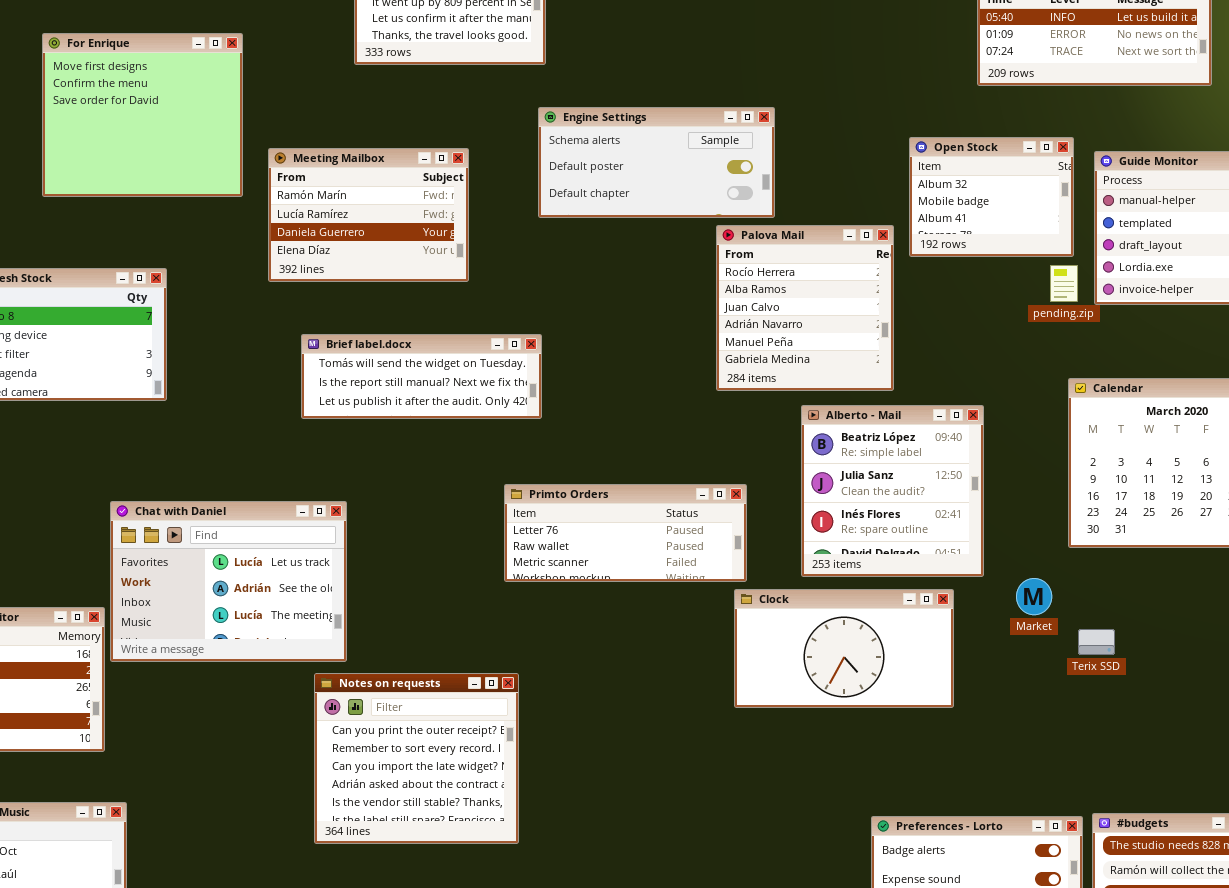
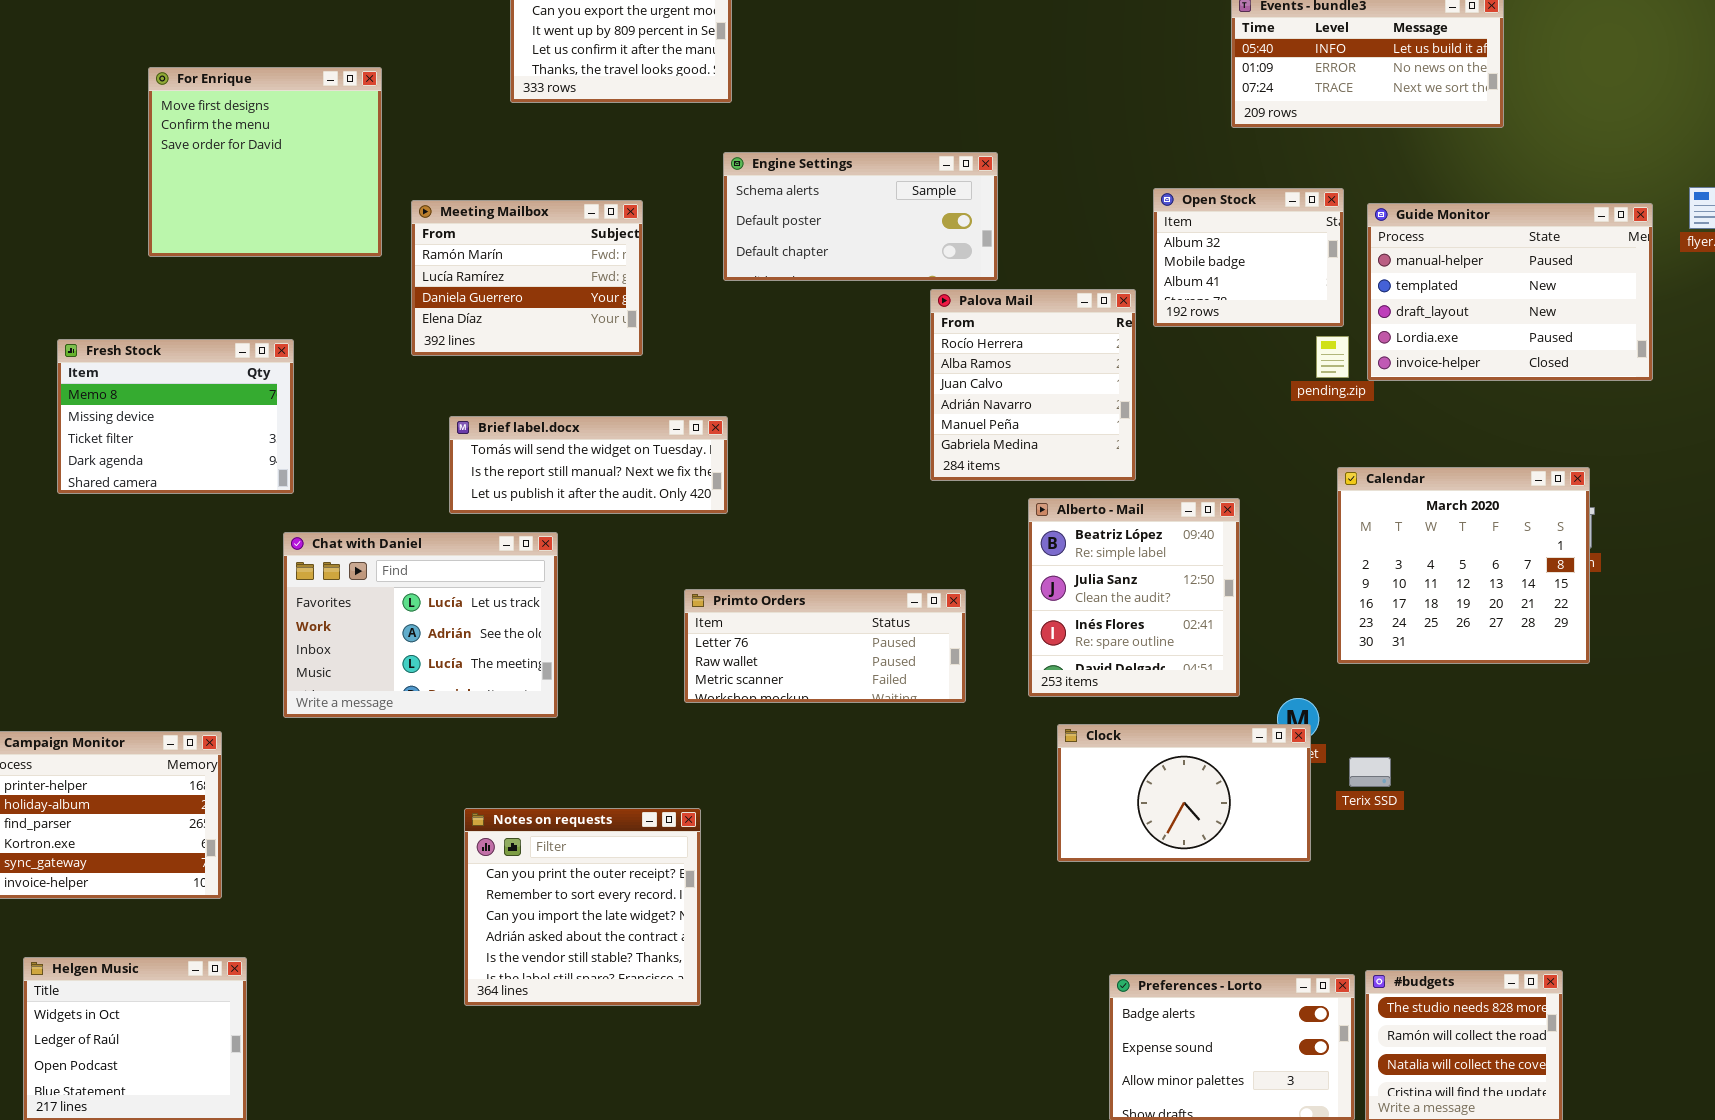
Chat with Daniel: [110,501,347,662] -> [283,532,558,718], moved
Clock: [734,589,954,708] -> [1057,724,1311,862], moved

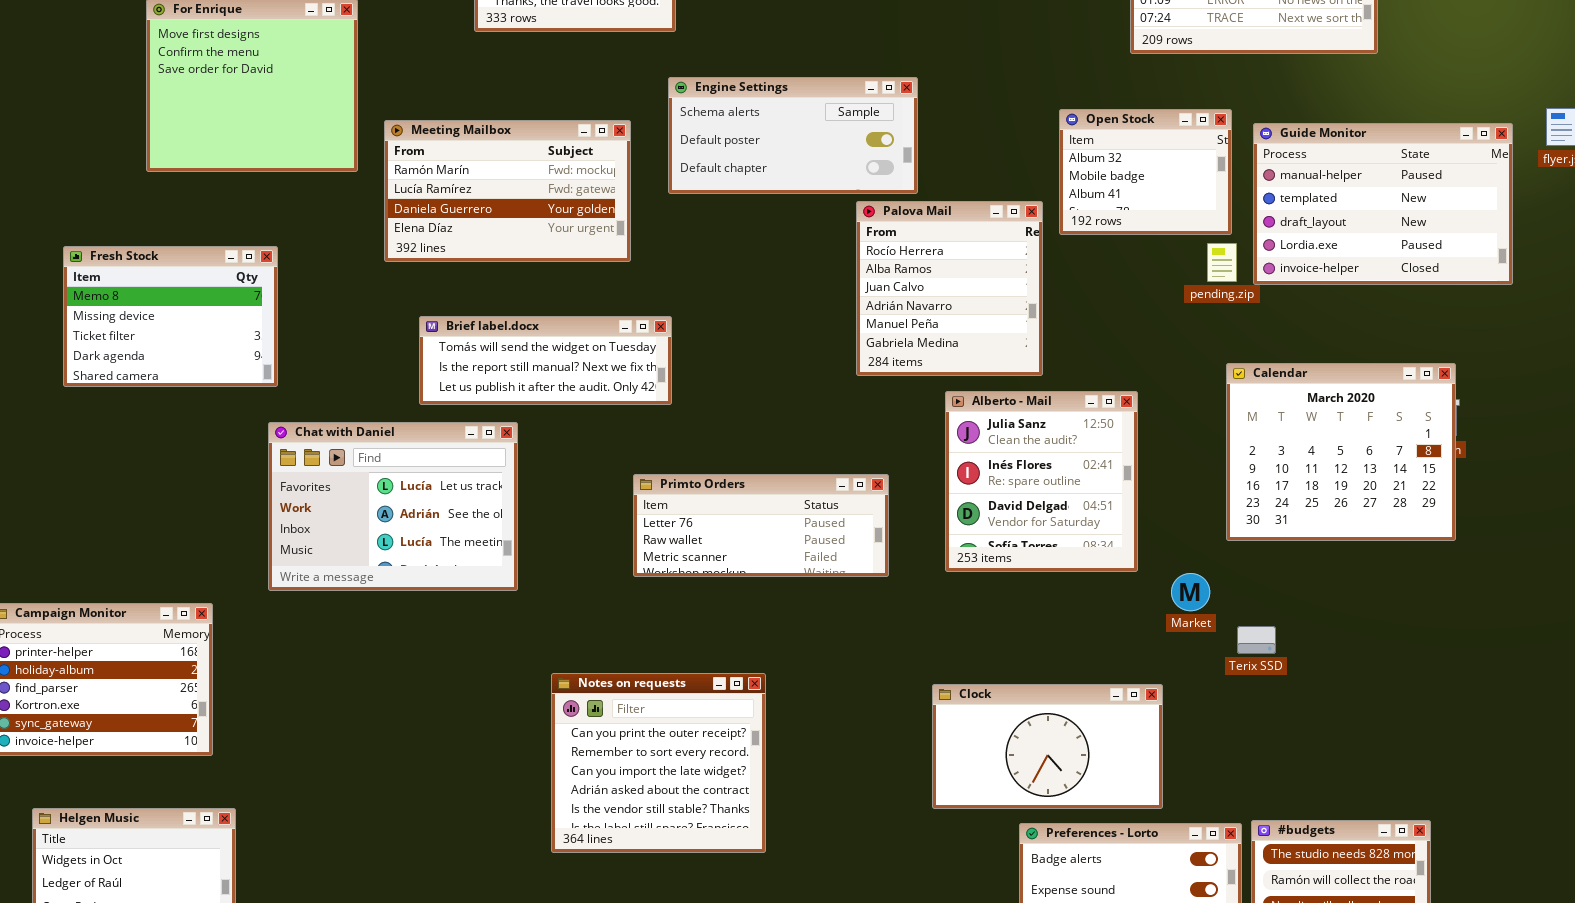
Meeting Mailbox: [411,200,643,356] -> [384,120,631,262], resized
Alberto - Mail: [1028,498,1240,697] -> [945,391,1138,572], scrolled down 1 row
Clock: [1057,724,1311,862] -> [932,684,1163,809], moved
Notes on requests: [464,808,701,1006] -> [551,673,766,853], moved

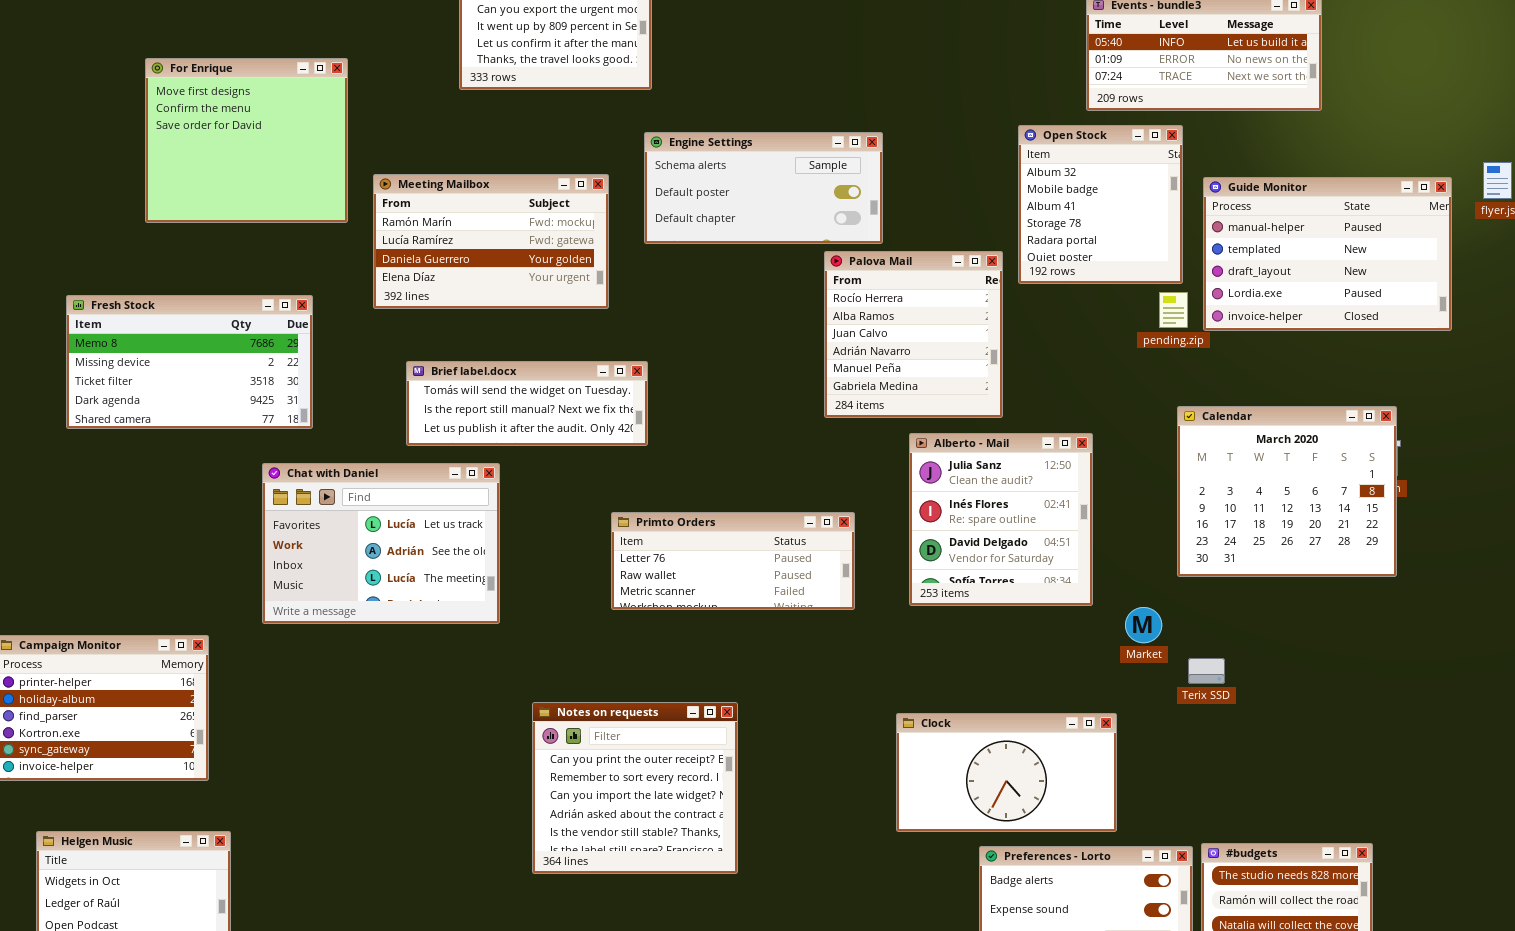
Open Stock: [1059,109,1232,235] -> [1018,125,1183,284], resized
Fresh Stock: [63,246,278,387] -> [66,295,313,429], resized

